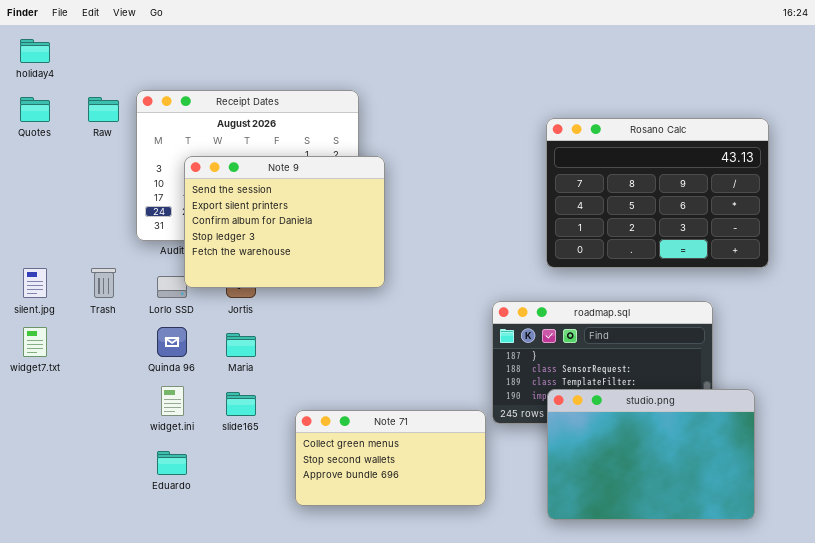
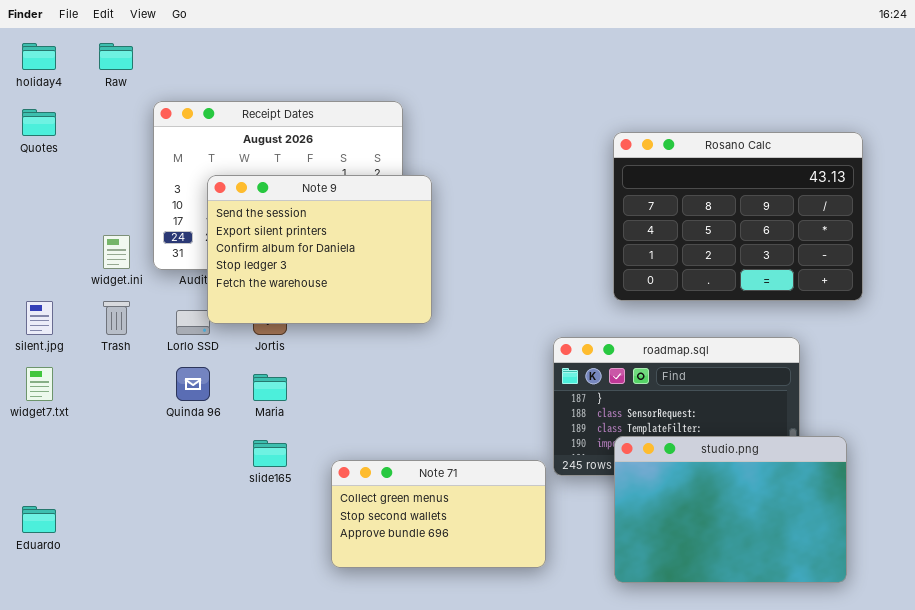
Raw: [88,97,119,122] -> [99,43,133,70], moved
widget.ini: [161,386,184,416] -> [103,235,130,269], moved
Eduardo: [157,451,187,475] -> [22,506,56,533], moved

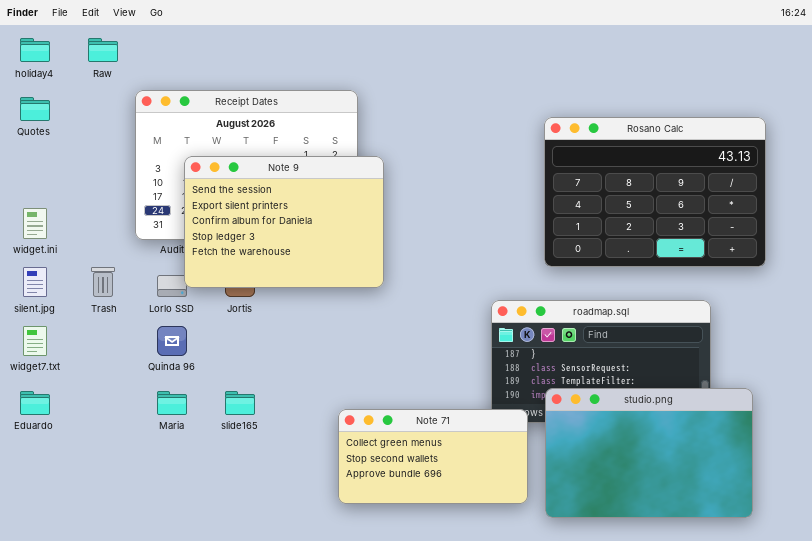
widget.ini: [103,235,130,269] -> [23,208,47,239], moved
Maria: [253,374,287,401] -> [157,391,187,415], moved
Note 71: [331,460,546,568] -> [338,409,528,504], moved
Eduardo: [22,506,56,533] -> [20,391,50,415], moved

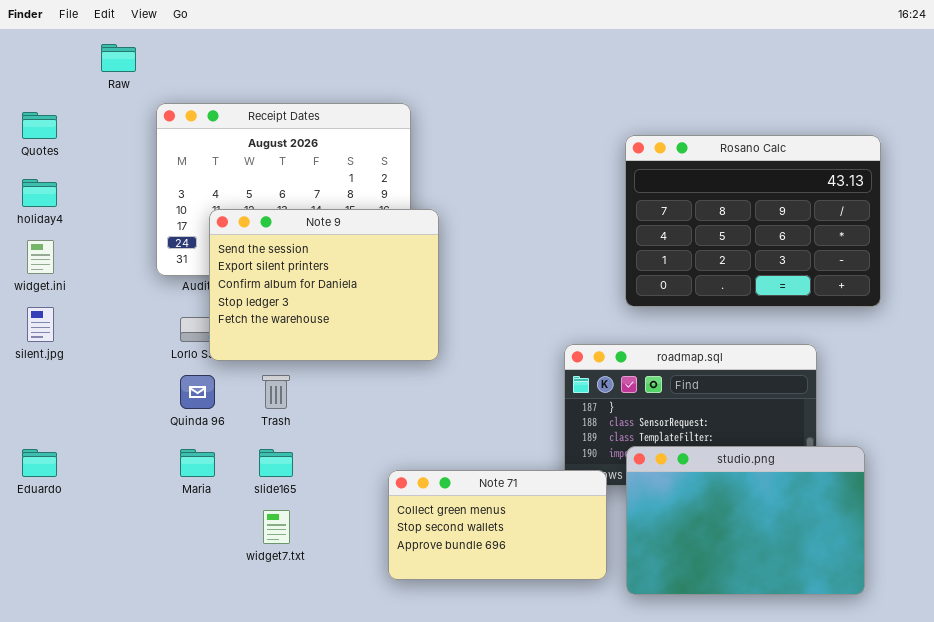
holiday4: [20,38,50,62] -> [22,179,57,207], moved
Note 9: [184,156,384,288] -> [209,209,439,361], moved
Trash: [91,267,115,297] -> [262,375,290,409], moved
widget7.txt: [23,326,47,356] -> [263,510,290,544], moved

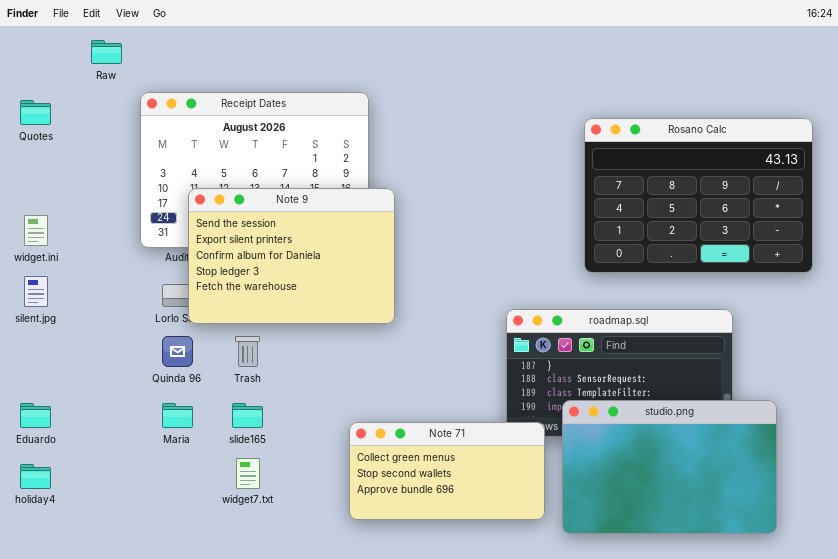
Rosano Calc: [625,135,881,307] -> [584,118,813,273], moved
holiday4: [22,179,57,207] -> [20,464,51,489], moved

